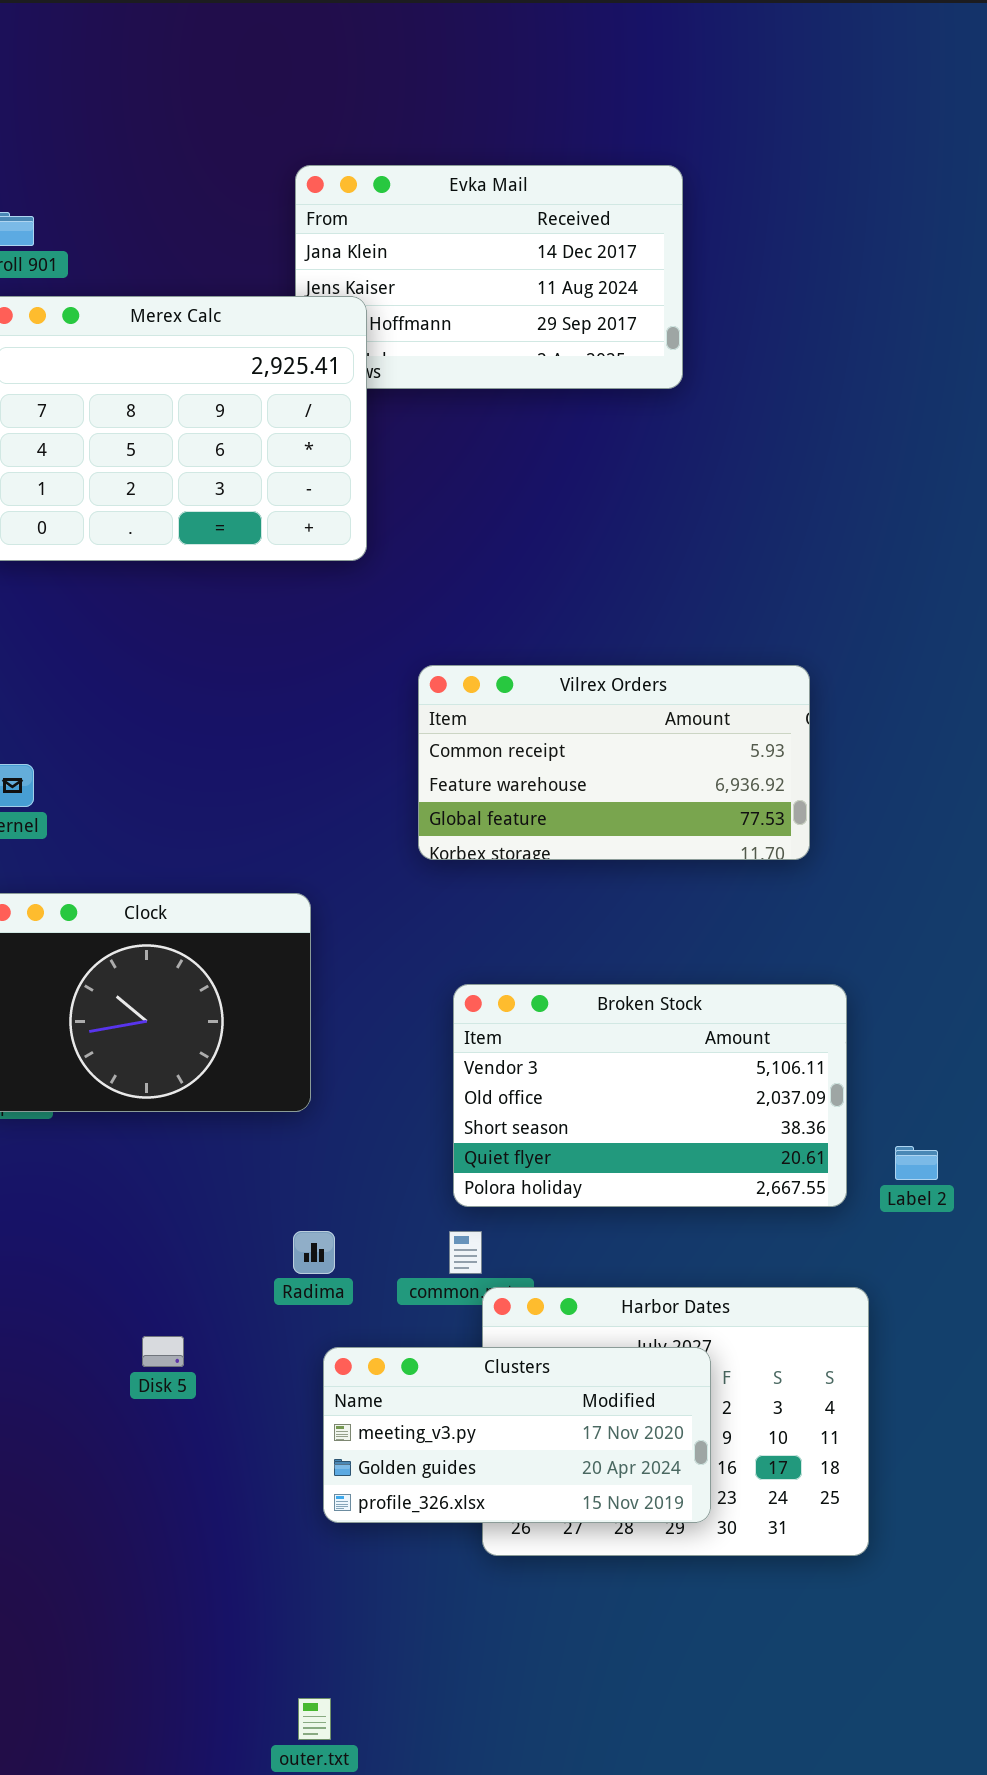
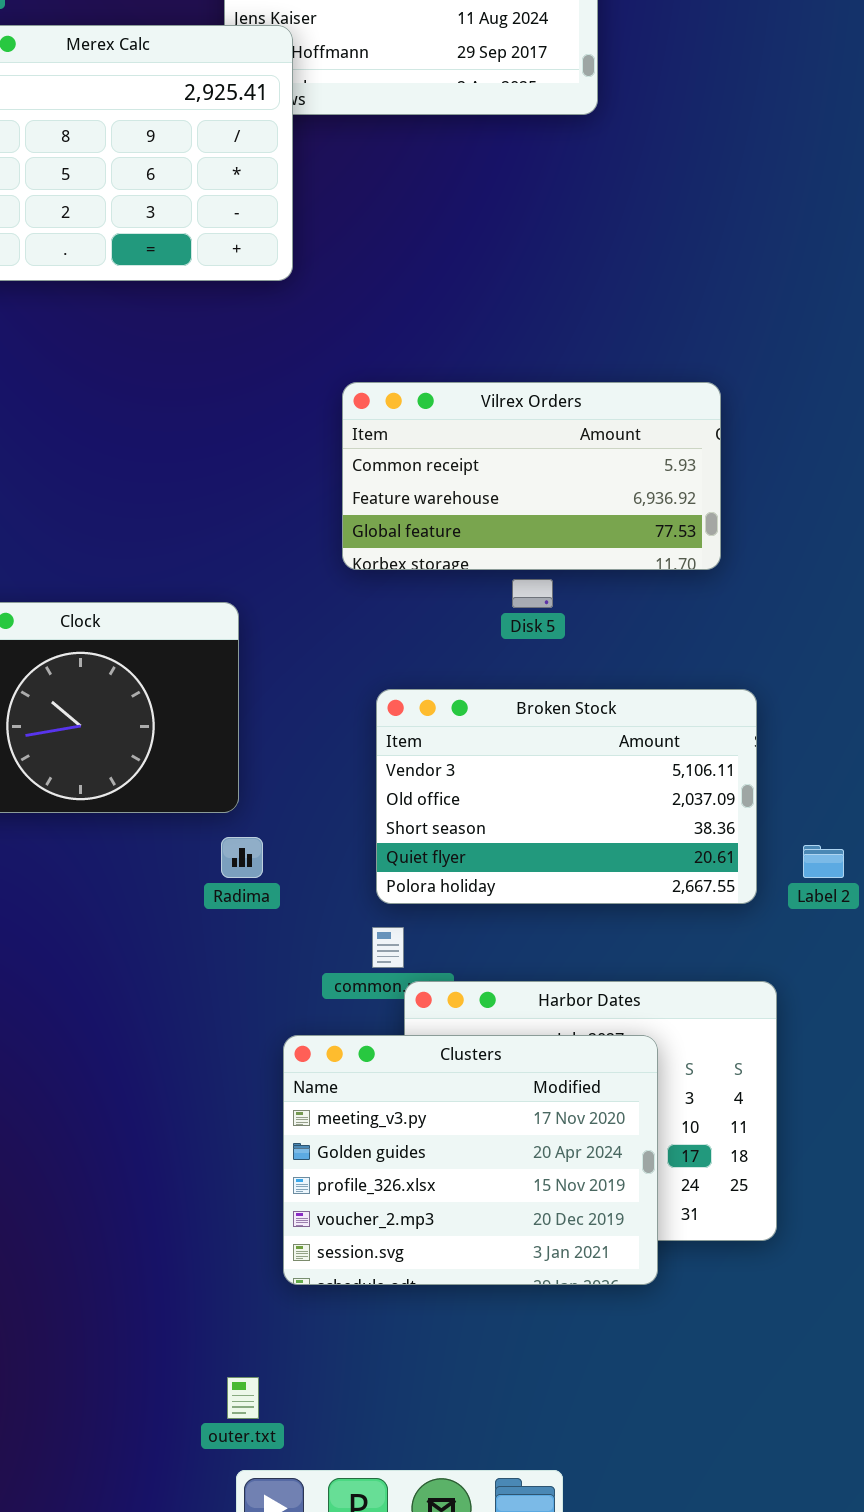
Radima: [293,1231,335,1274] -> [221,837,263,878], moved
Disk 5: [142,1336,184,1367] -> [512,579,553,608], moved
Clusters: [323,1347,711,1523] -> [283,1035,658,1285], moved, resized

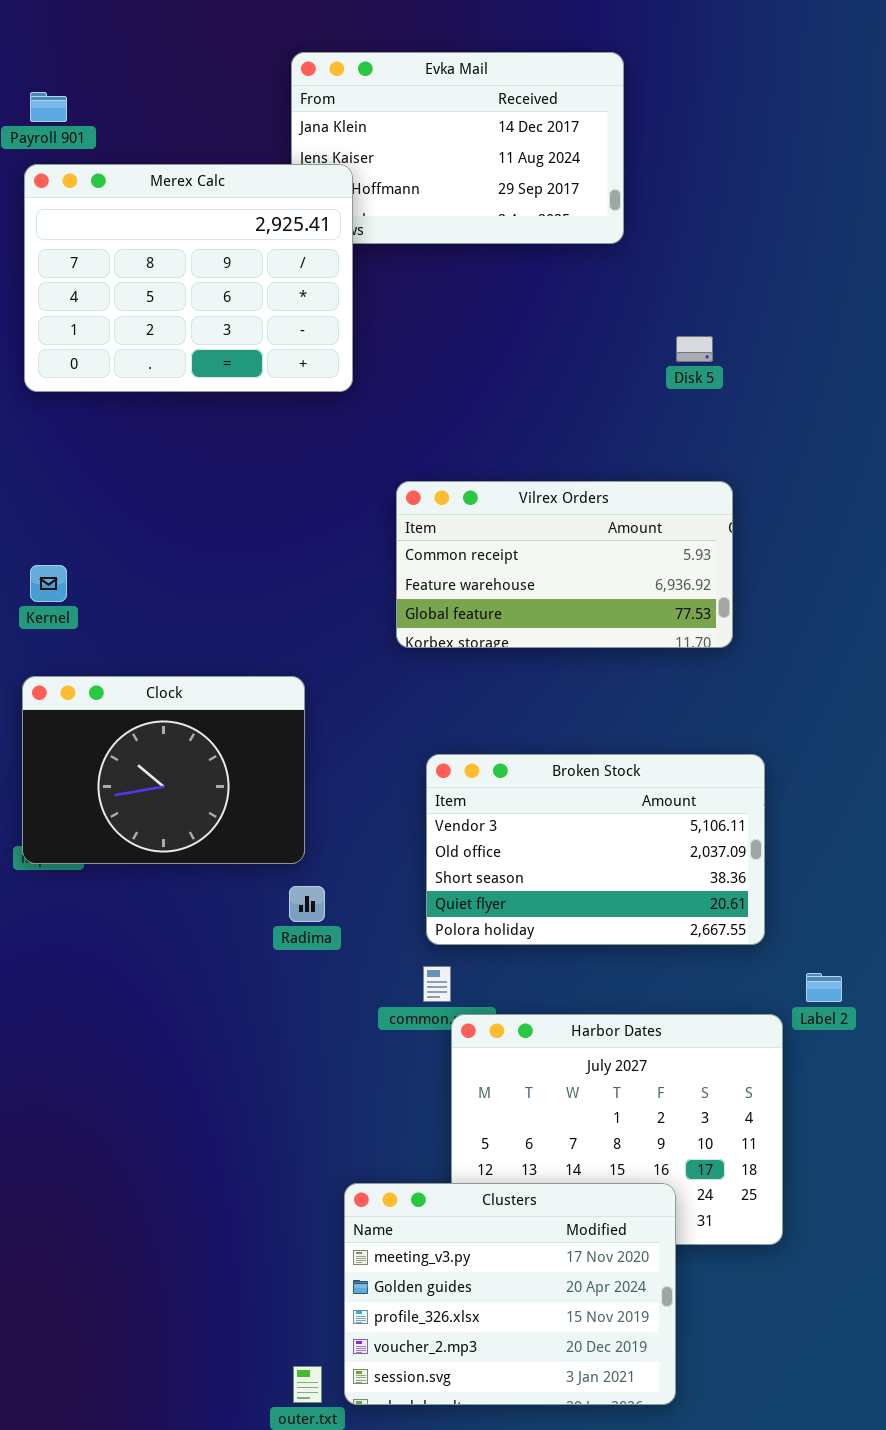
Disk 5: [512,579,553,608] -> [676,336,713,362], moved
Label 2: [803,845,844,878] -> [806,973,842,1002], moved
Clusters: [283,1035,658,1285] -> [344,1183,676,1405], moved

